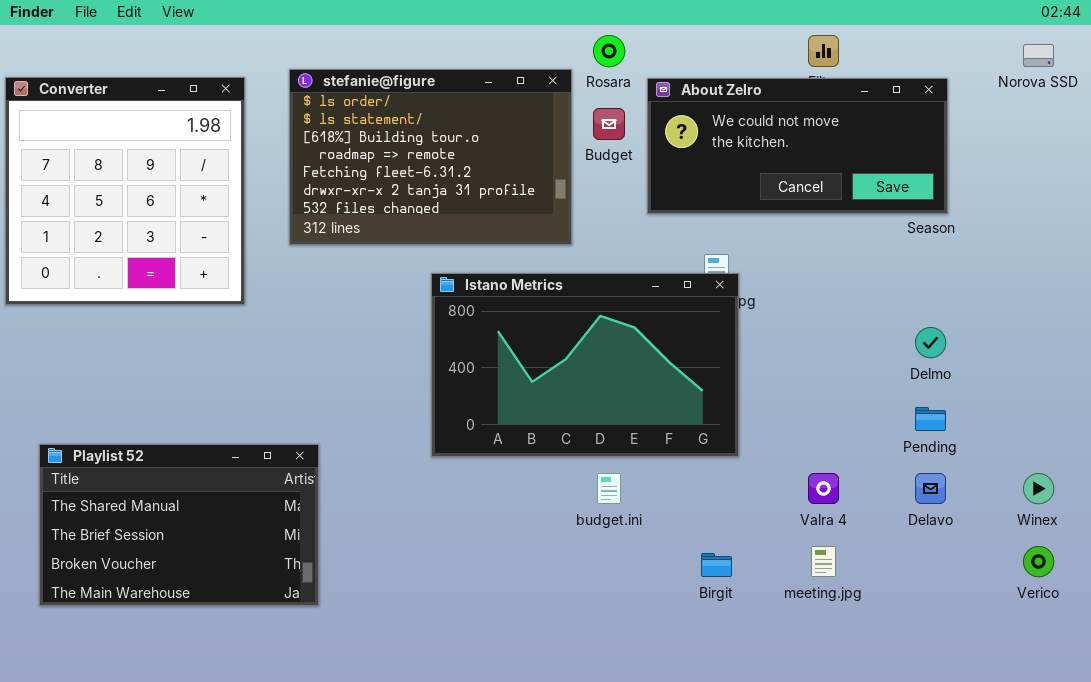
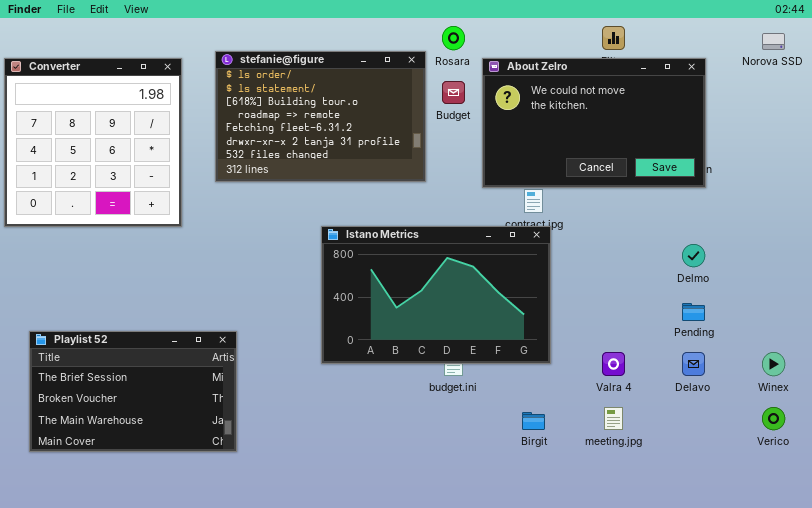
About Zelro: [647,78,948,214] -> [482,58,706,188], resized
Istano Metrics: [431,273,739,457] -> [321,226,551,364], moved
Playlist 52: [39,444,319,606] -> [29,331,237,452], scrolled down 1 row

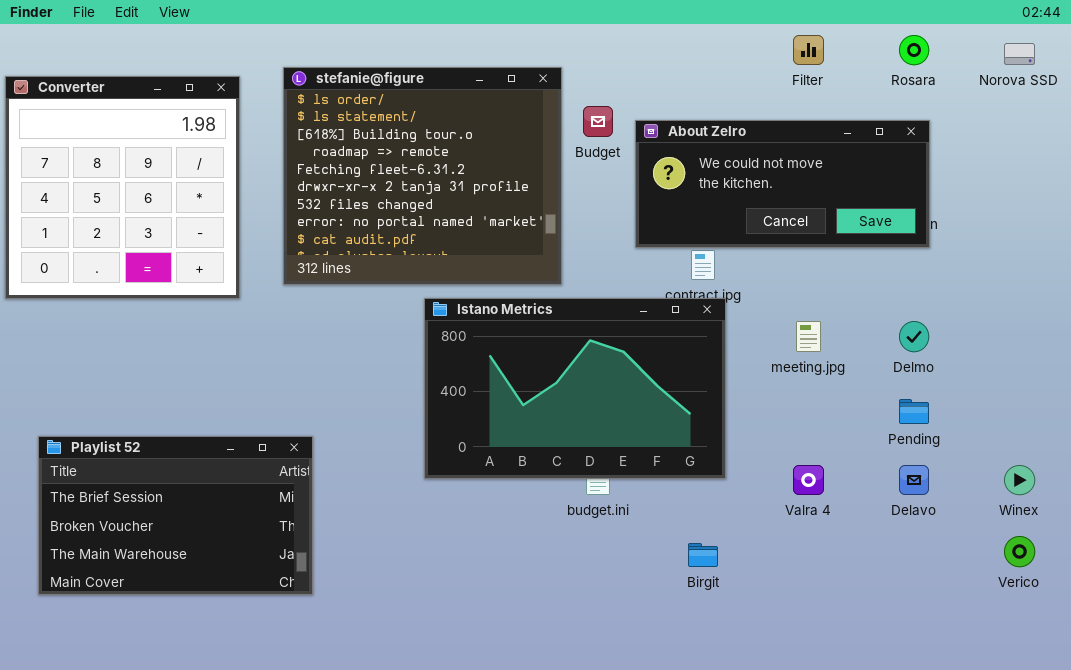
Rosara: [442,26,465,50] -> [899,35,929,65], moved
stefanie@figure: [215,51,426,182] -> [283,67,562,285], resized
About Zelro: [482,58,706,188] -> [635,120,930,248], resized
meeting.jpg: [604,407,623,430] -> [796,321,821,352], moved

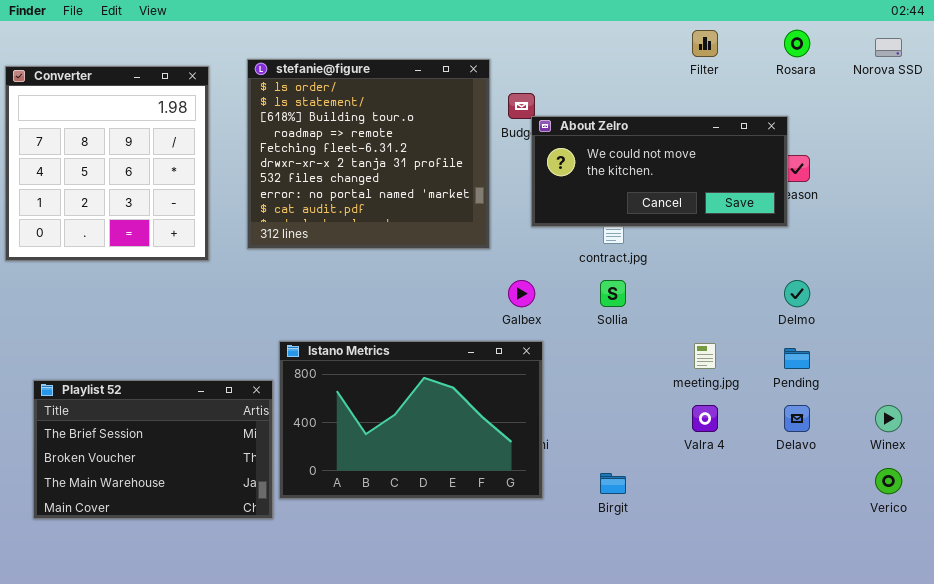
About Zelro: [635,120,930,248] -> [531,116,788,227], moved
Istano Metrics: [424,298,726,479] -> [279,341,543,499], moved
meeting.jpg: [796,321,821,352] -> [694,343,716,369], moved

